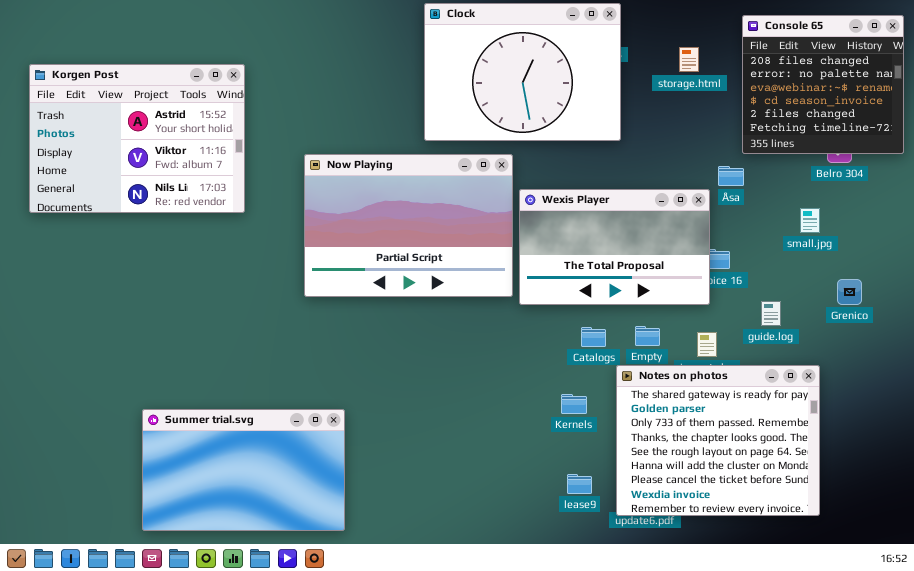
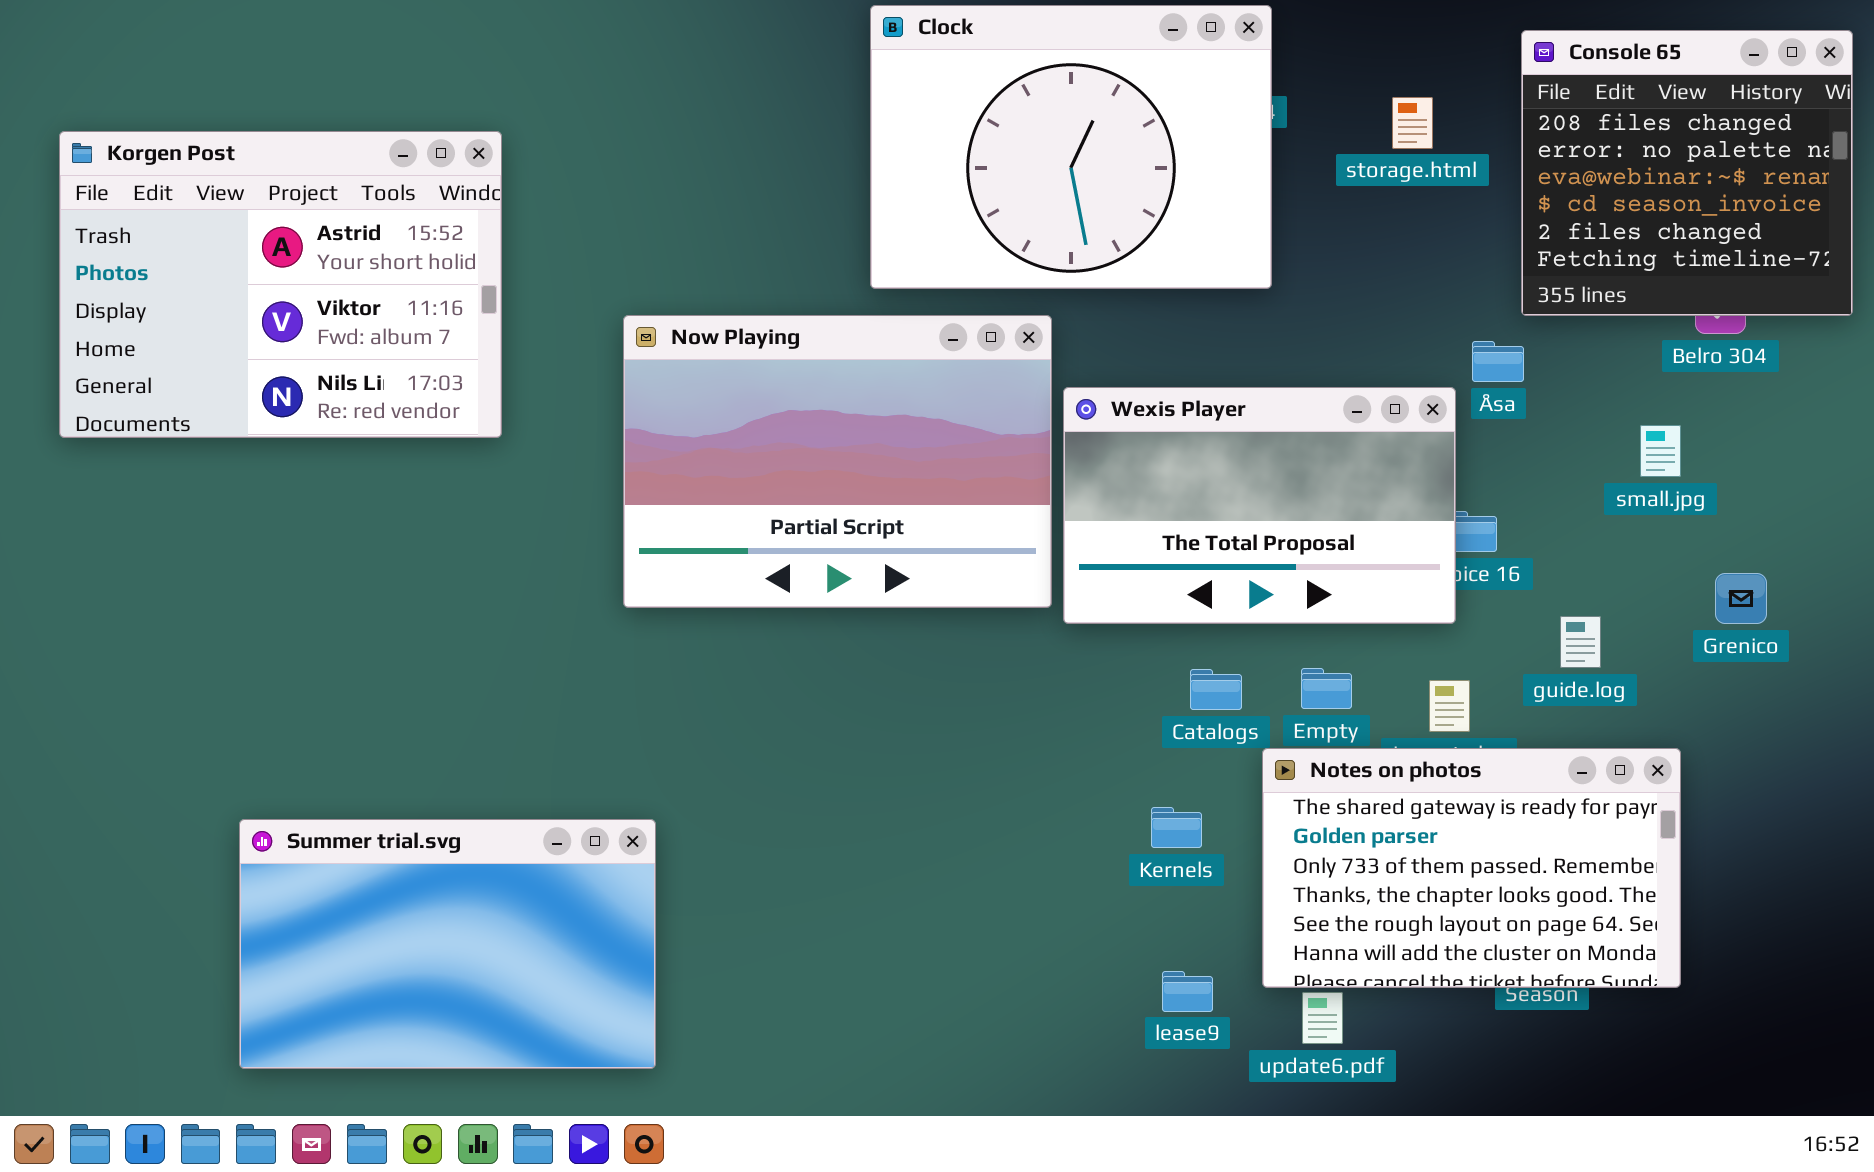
Notes on photos: [616,365,820,516] -> [1262,748,1681,988], resized
Summer trial.svg: [142,409,345,531] -> [239,819,656,1069], moved

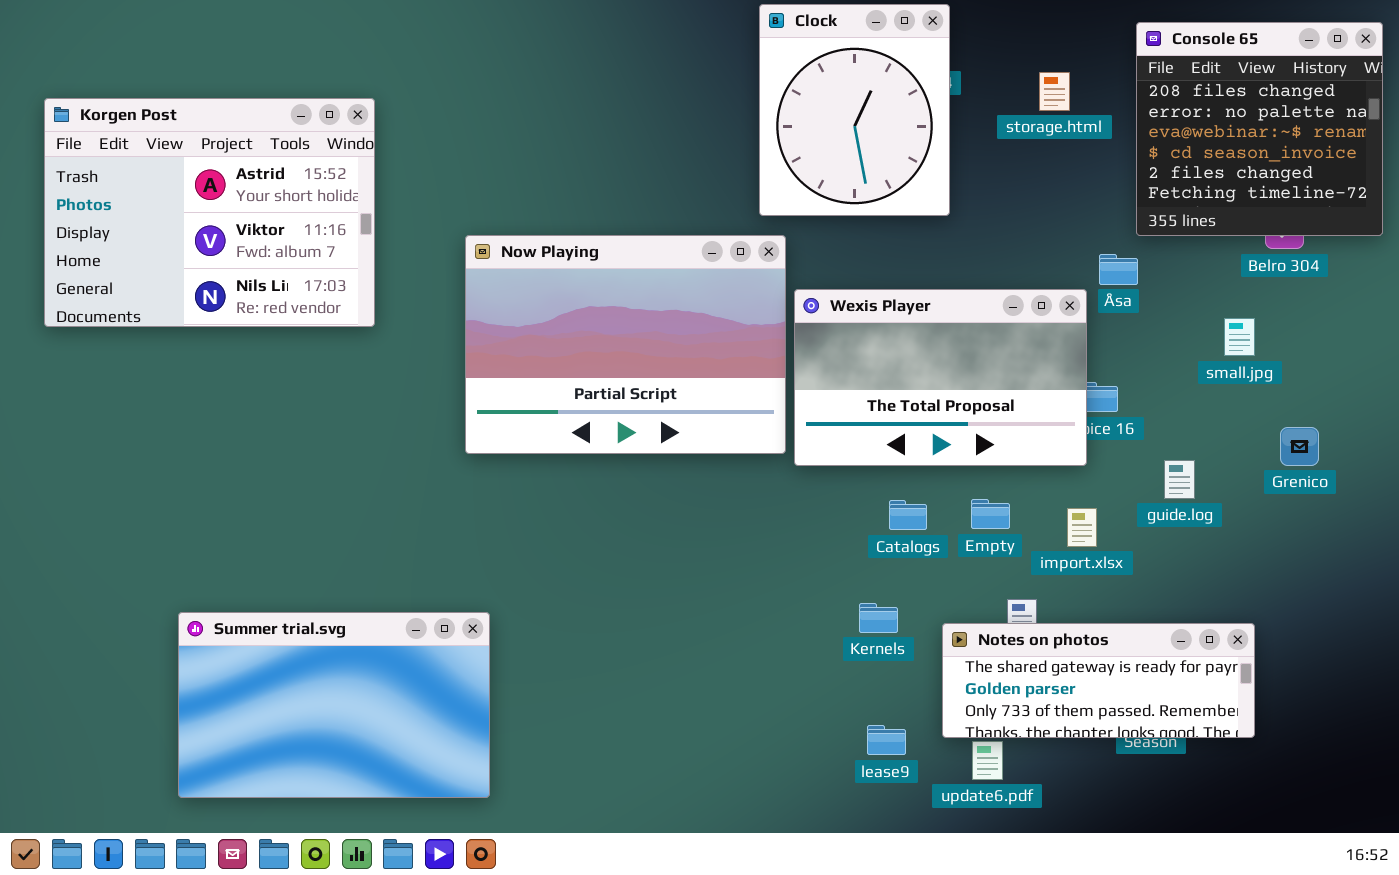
Clock: [870,5,1272,289] -> [759,4,950,216], resized
Notes on photos: [1262,748,1681,988] -> [942,623,1255,738], resized

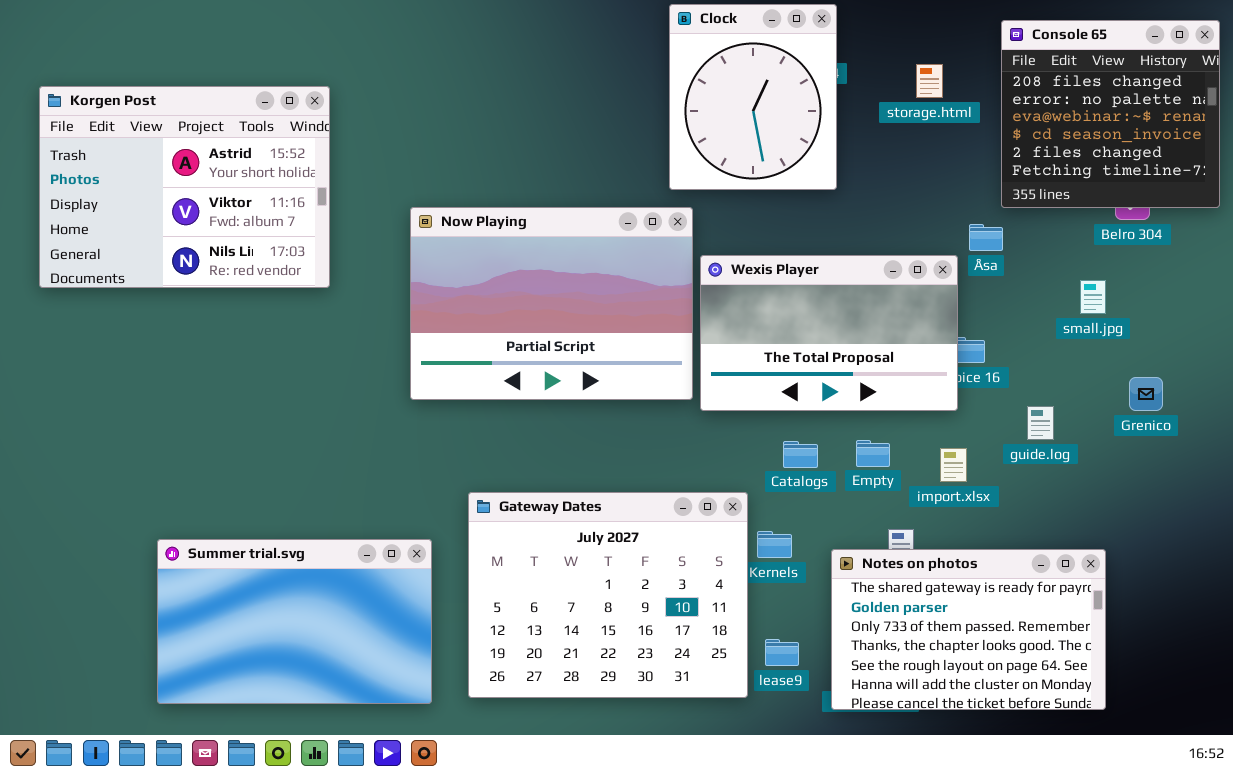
Gateway Dates: none -> [468,492,748,698], opened
Notes on photos: [942,623,1255,738] -> [831,549,1106,710], resized

